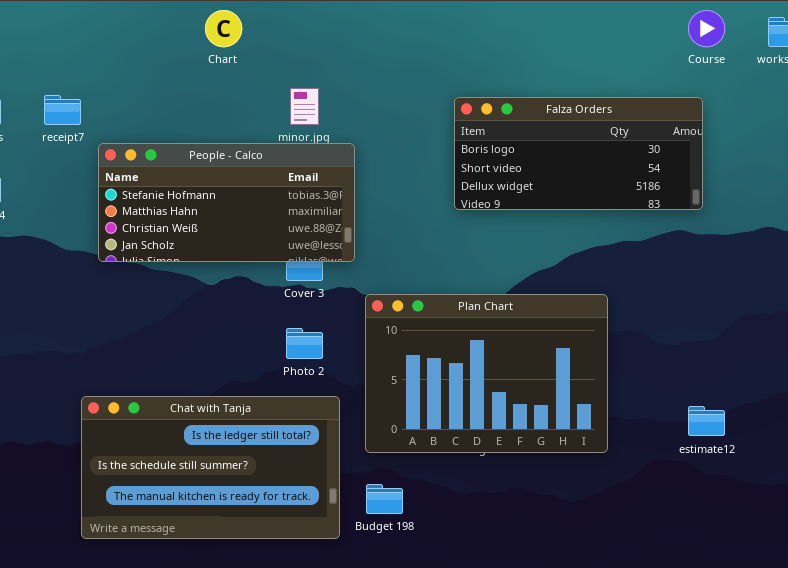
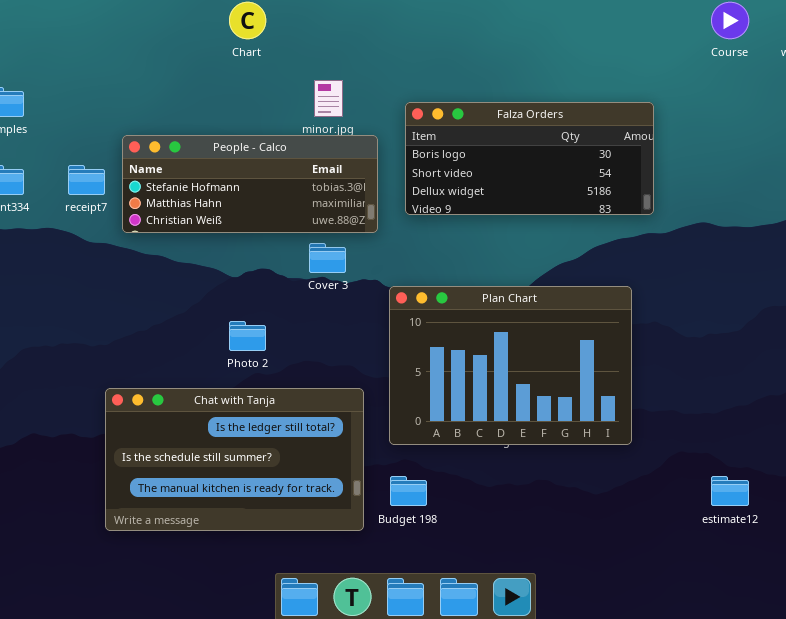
receipt7: [44,95,81,125] -> [68,165,105,195], moved
Falza Orders: [454,97,703,210] -> [405,102,654,215], moved
People - Calco: [98,143,355,262] -> [122,135,378,233], resized
Photo 2: [286,328,323,359] -> [229,321,266,351], moved
estimate12: [688,406,725,436] -> [711,476,749,506], moved

